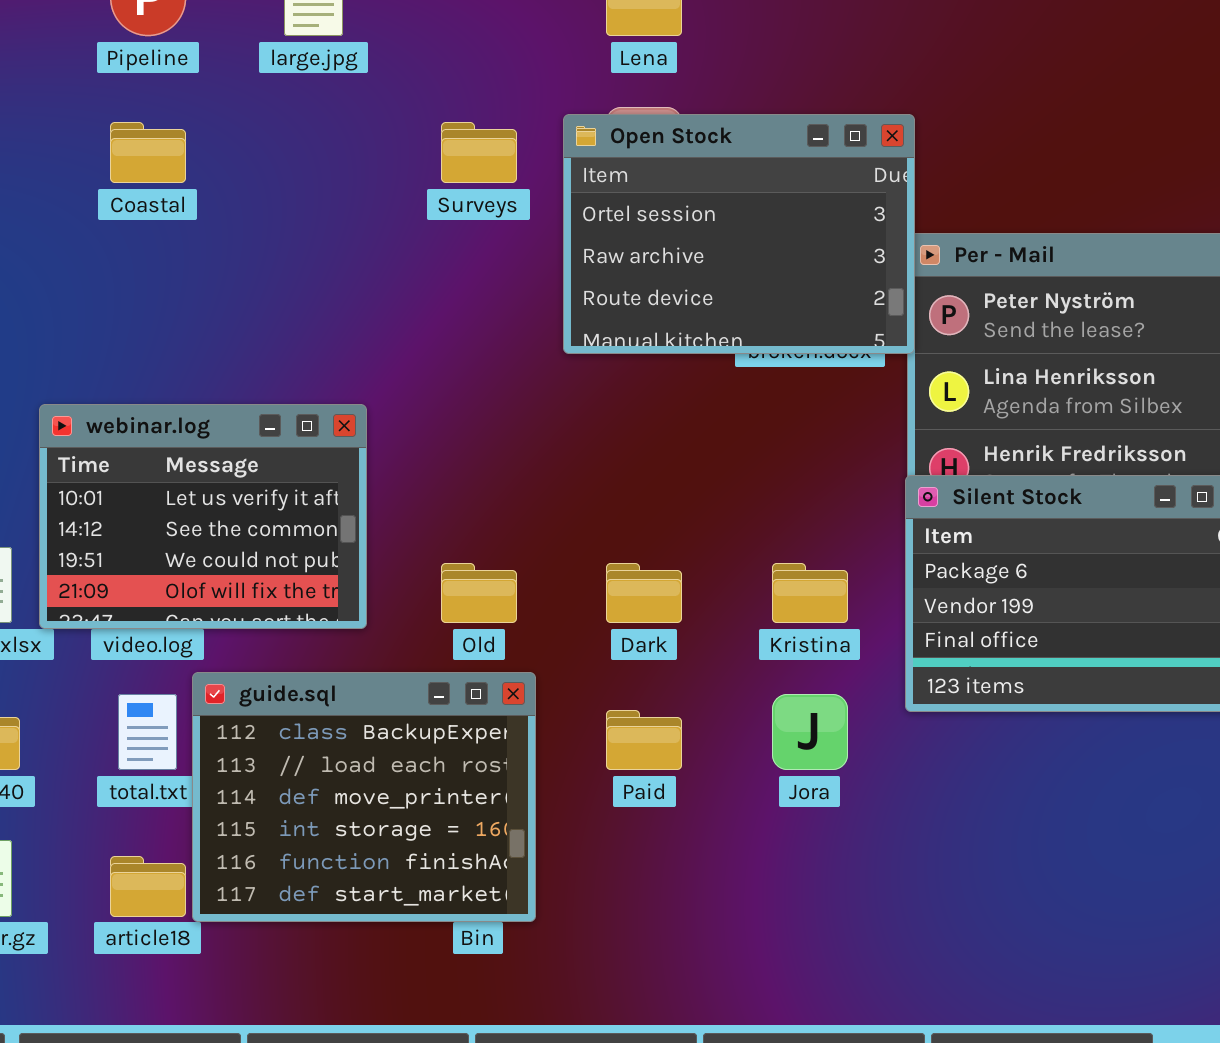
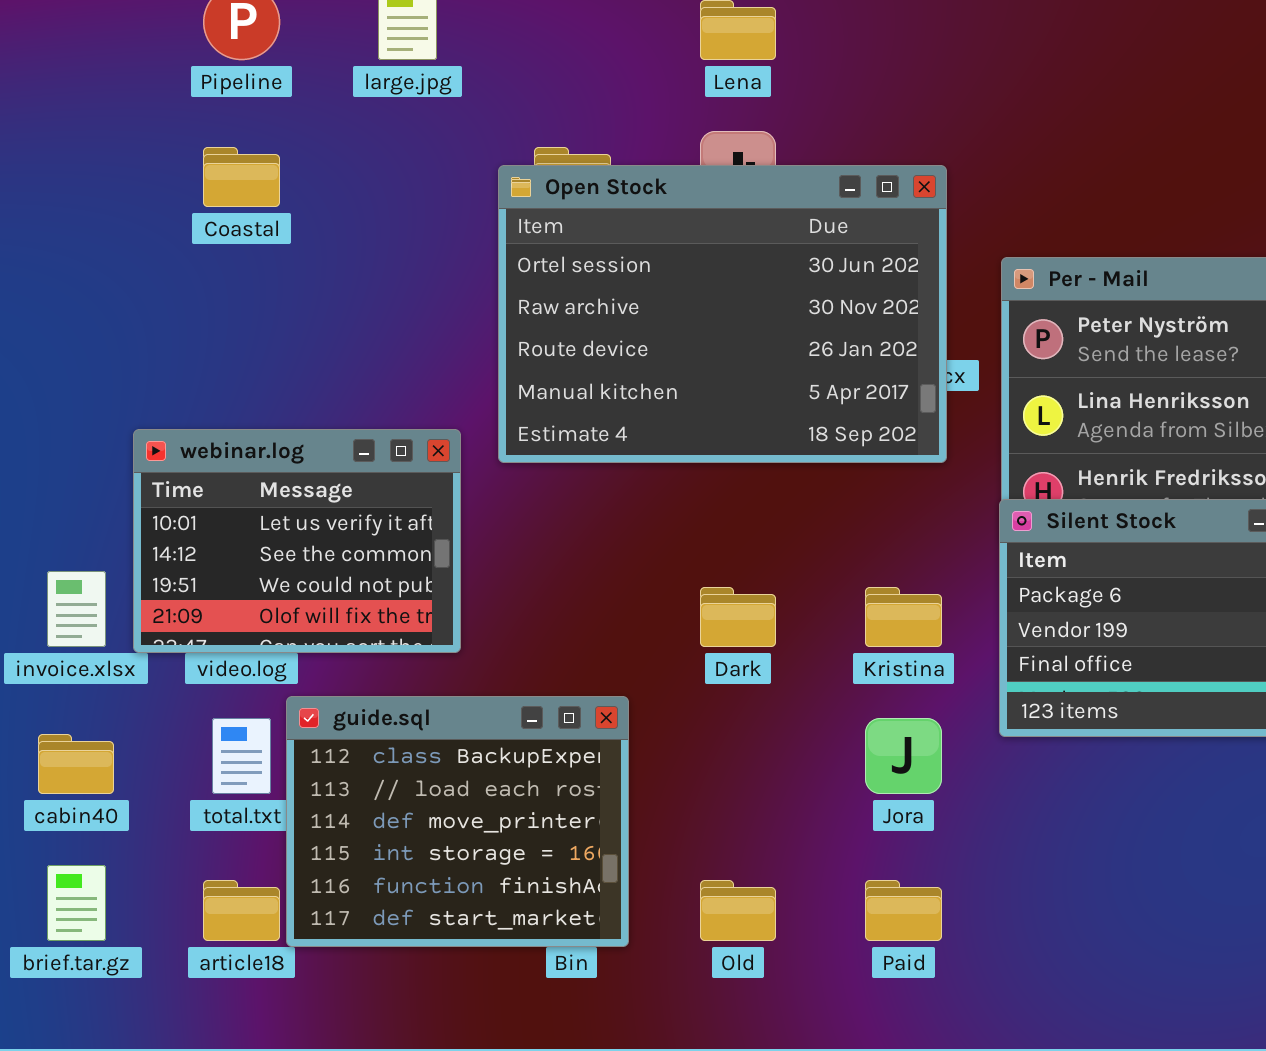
Open Stock: [563,114,915,354] -> [498,165,947,463], moved, resized
Old: [441,563,517,623] -> [700,880,776,941], moved
Paid: [606,710,682,770] -> [865,880,942,941], moved

